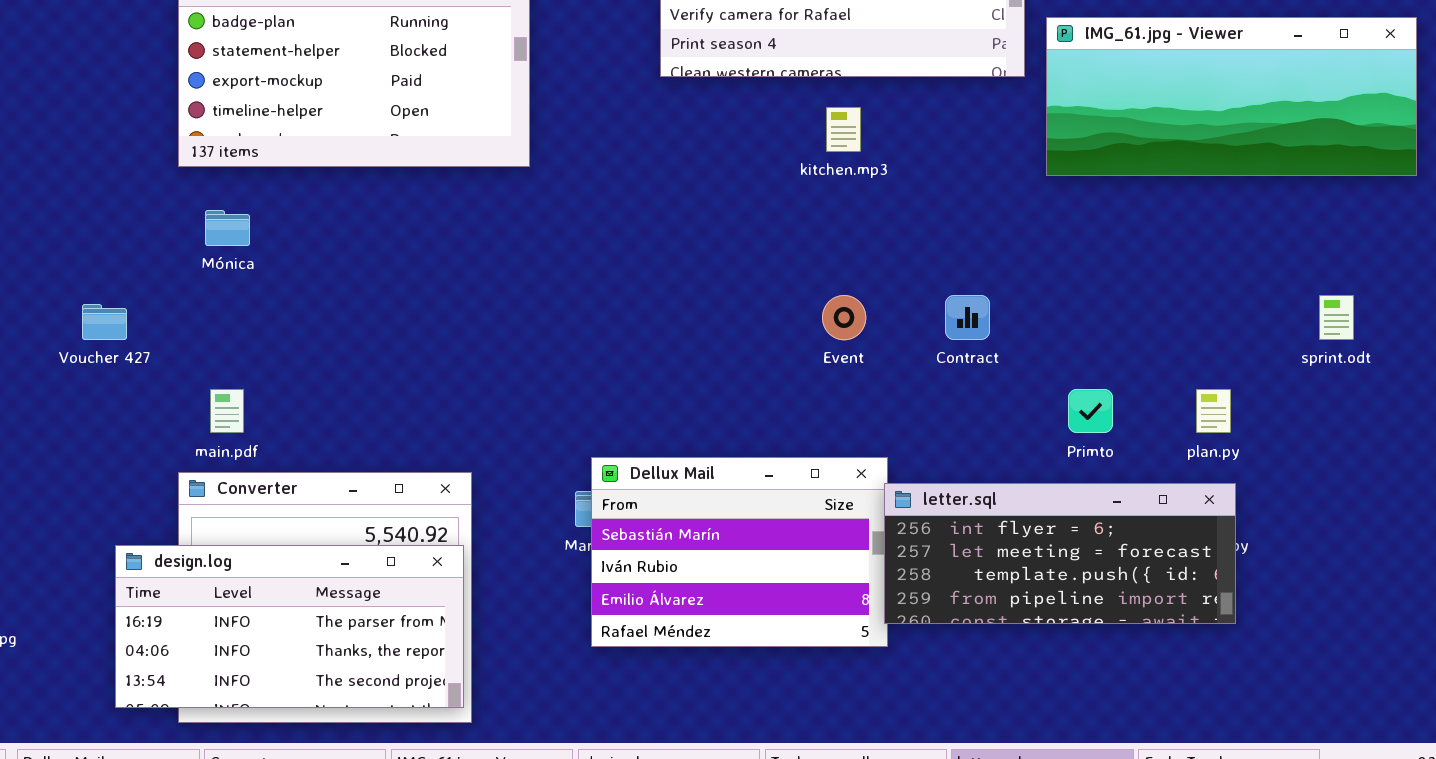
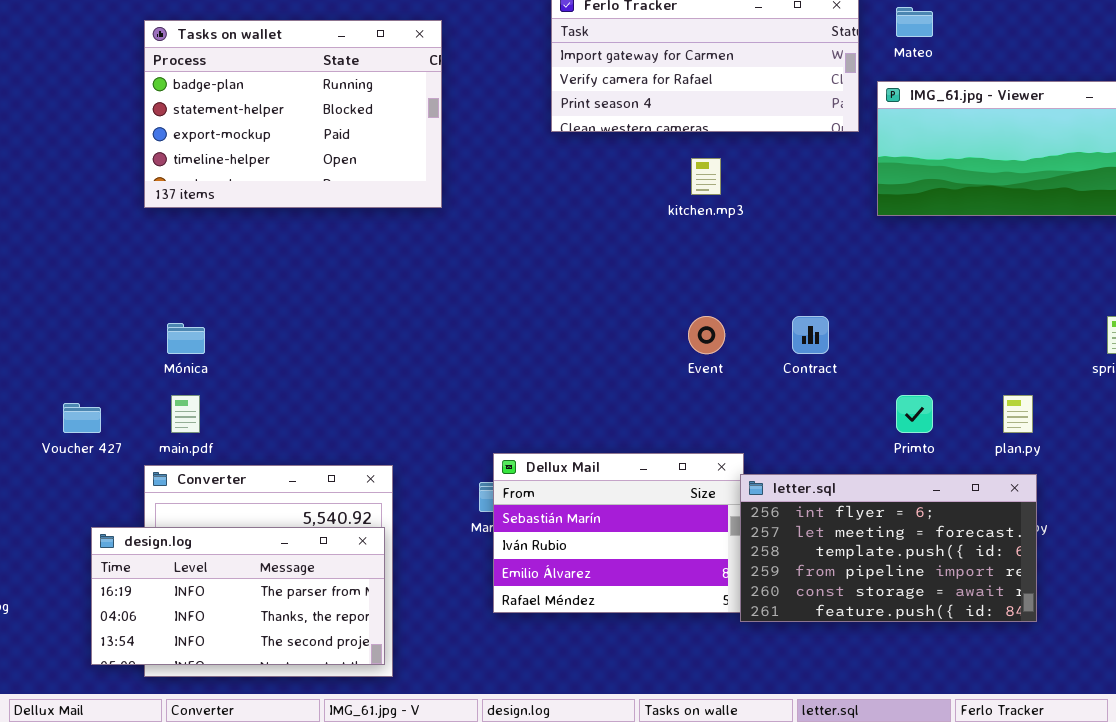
Mónica: [205,210,250,246] -> [167,323,205,354], moved
Voucher 427: [82,304,127,340] -> [63,403,101,433], moved
letter.sql: [884,483,1236,624] -> [740,474,1037,622], resized

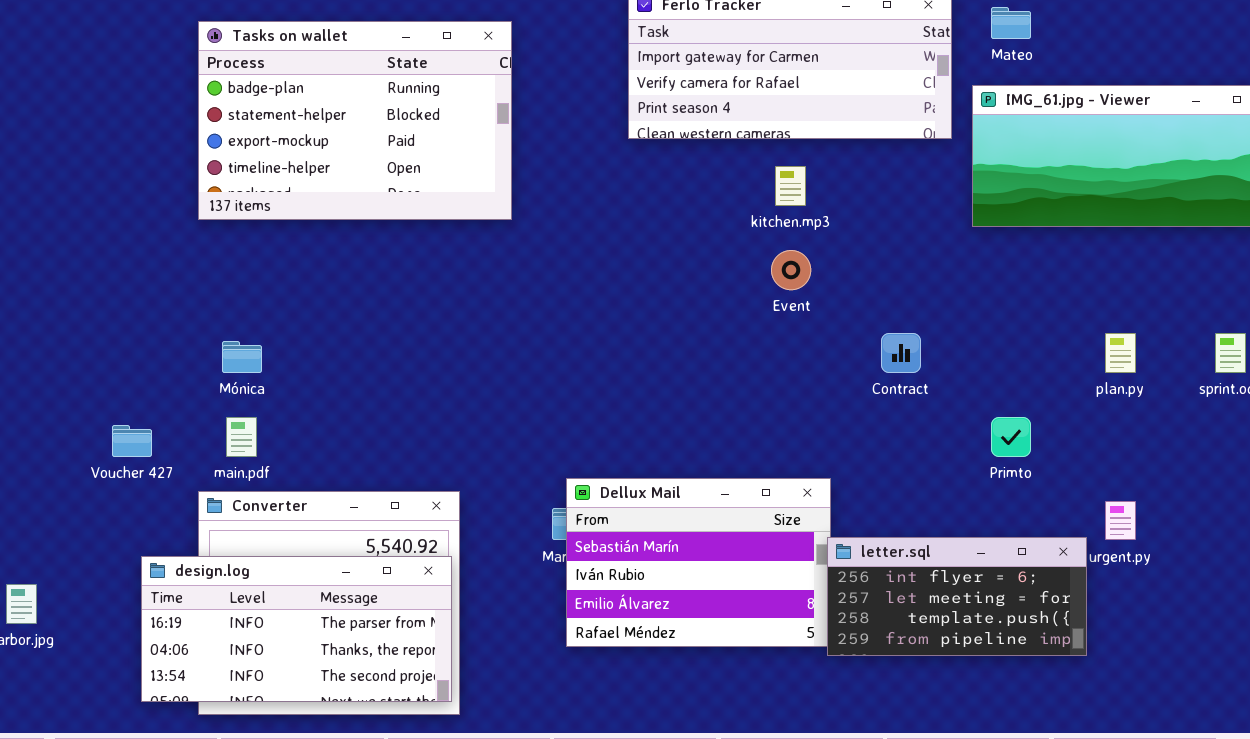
Event: [688,316,725,354] -> [771,250,811,290], moved
plan.py: [1003,395,1033,433] -> [1105,333,1136,373], moved
letter.sql: [740,474,1037,622] -> [827,537,1087,656], resized

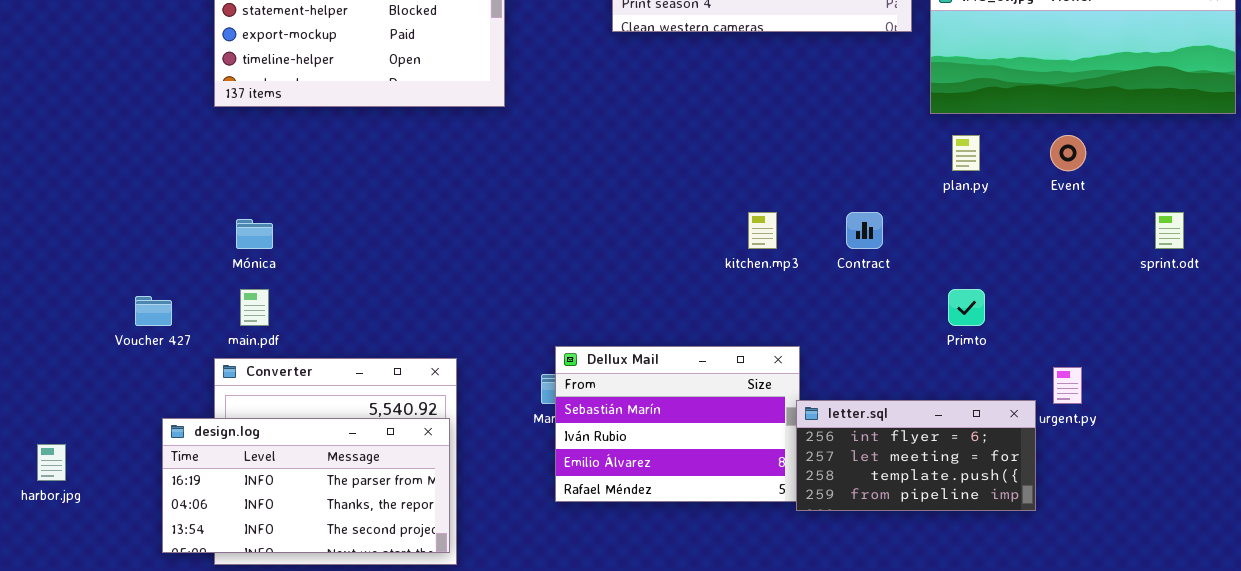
kitchen.mp3: [775,166,806,206] -> [748,212,777,249], moved
Event: [771,250,811,290] -> [1050,135,1086,171], moved
plan.py: [1105,333,1136,373] -> [952,135,980,171], moved

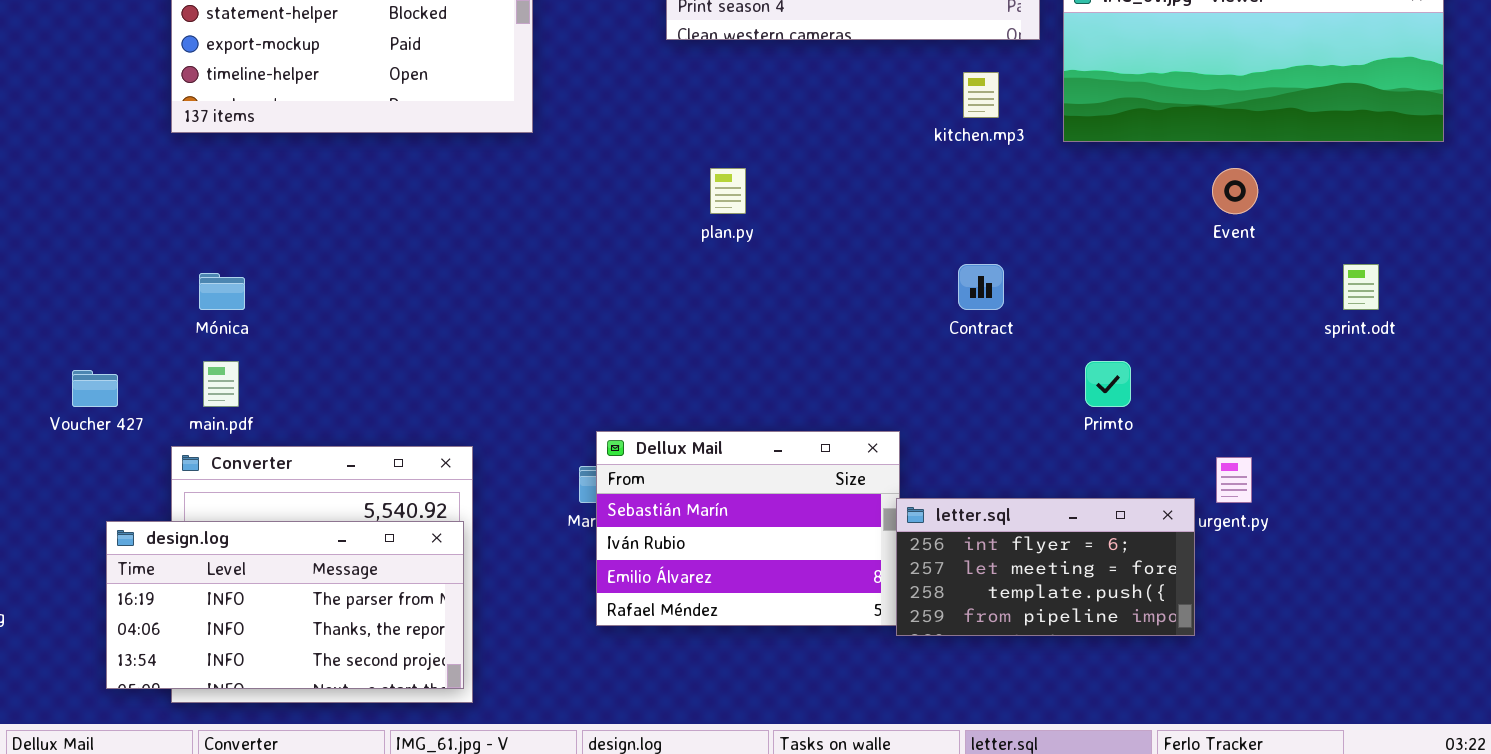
plan.py: [952,135,980,171] -> [710,168,746,214], moved
kitchen.mp3: [748,212,777,249] -> [963,72,999,118], moved

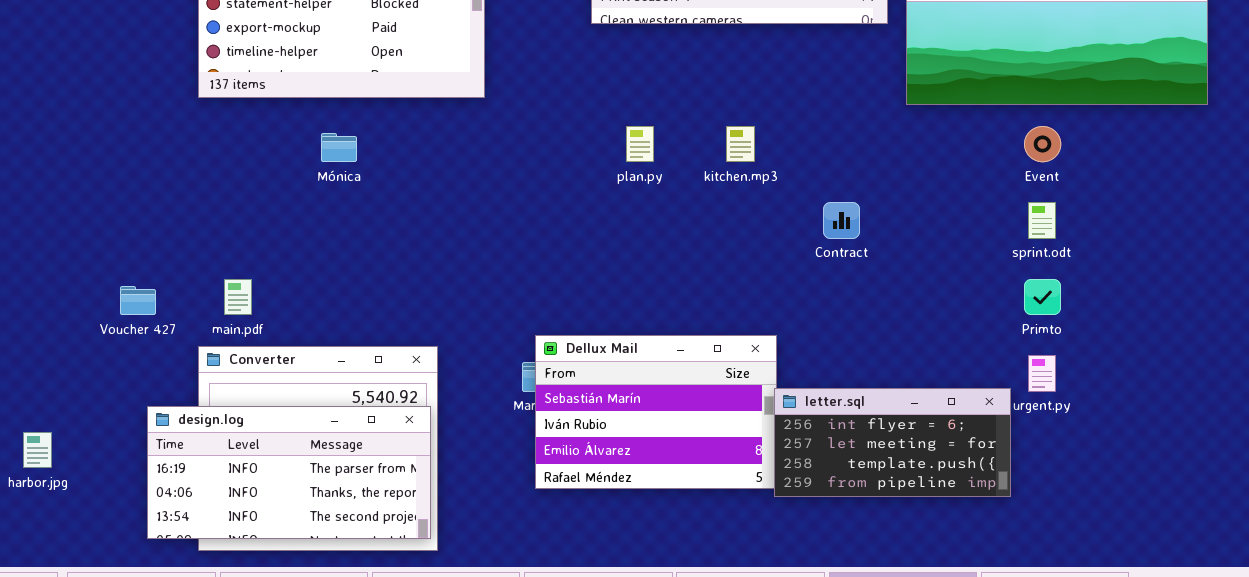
kitchen.mp3: [963,72,999,118] -> [726,126,755,162], moved
sprint.odt: [1343,264,1379,310] -> [1028,202,1056,239], moved
Mónica: [199,273,245,310] -> [321,133,357,162], moved
Primto: [1085,361,1131,407] -> [1024,279,1061,315], moved

